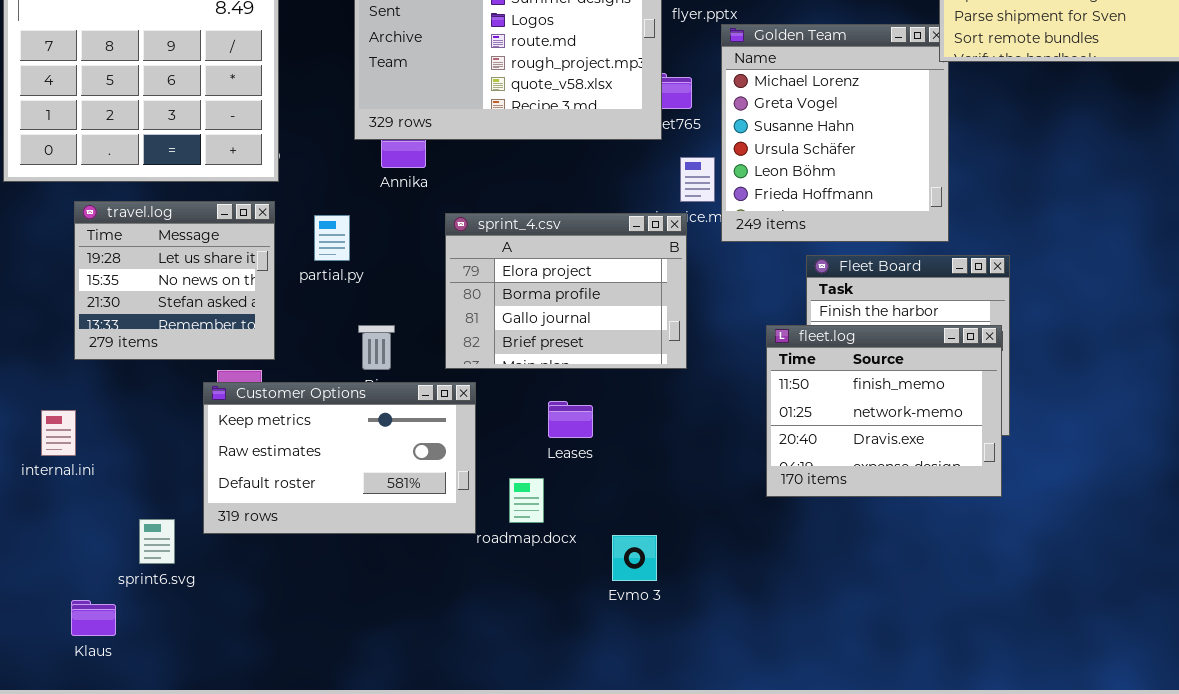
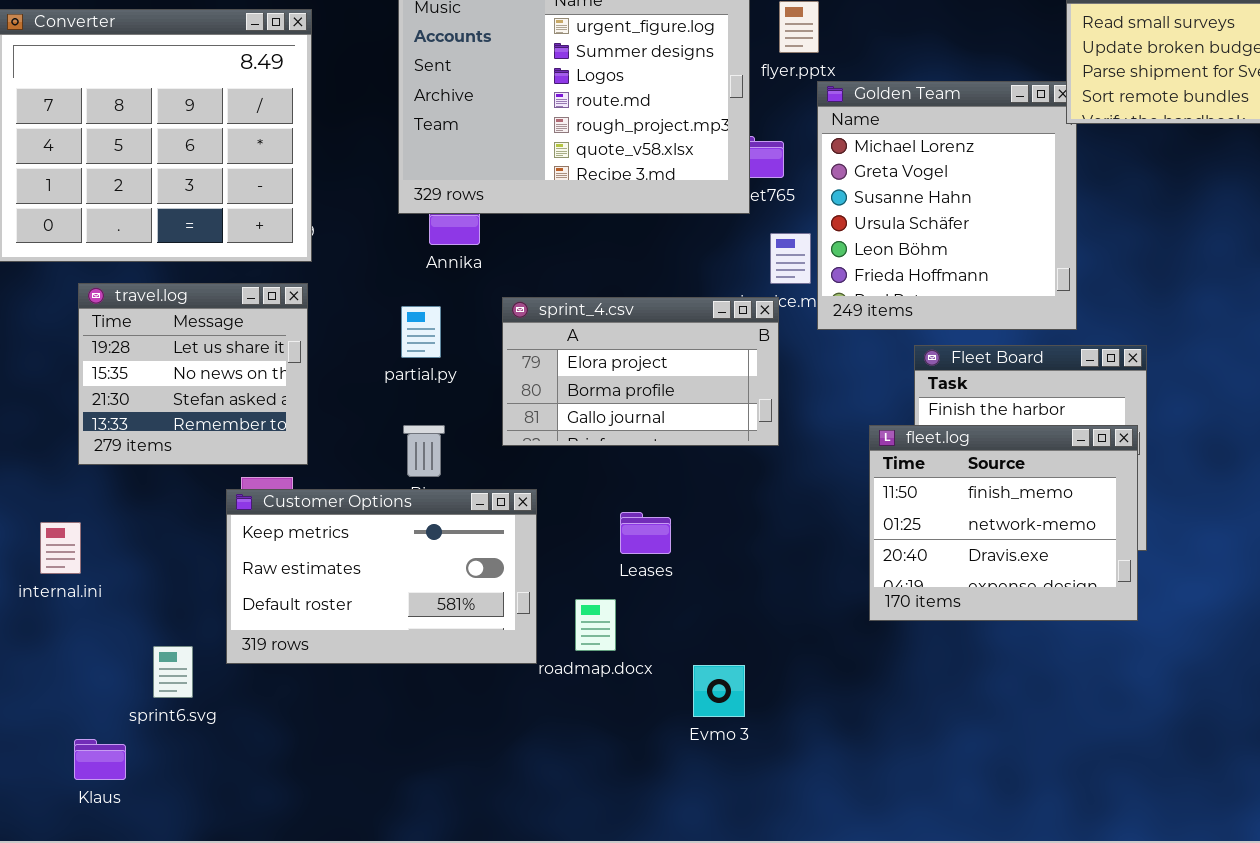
sprint_4.csv: [445,213,687,369] -> [502,297,779,446], resized
partial.py: [314,215,350,261] -> [401,306,441,358], moved

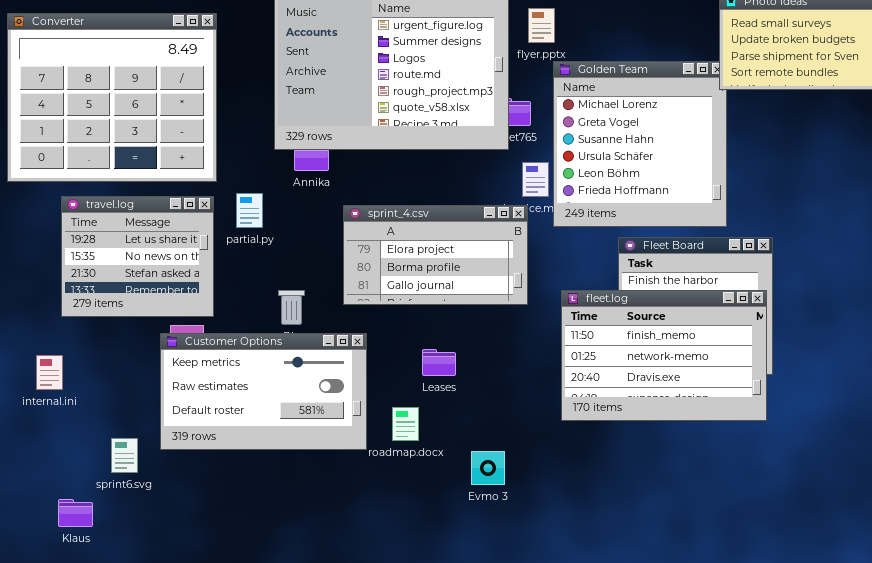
partial.py: [401,306,441,358] -> [236,193,263,228], moved
fleet.log: [869,425,1138,621] -> [561,290,767,421], resized

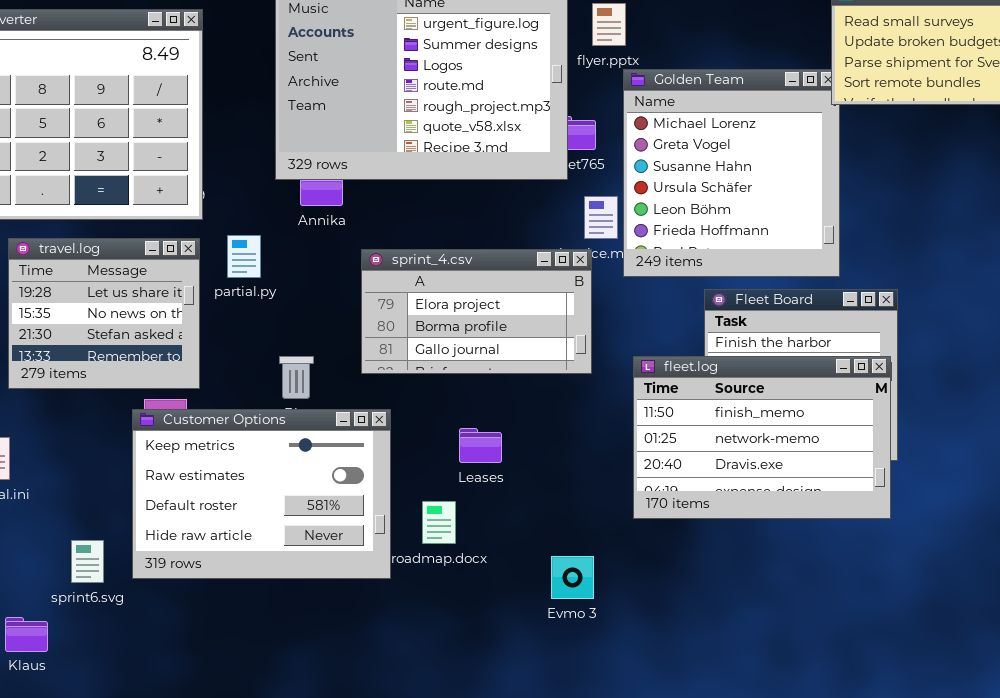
Customer Options: [160,333,367,450] -> [132,409,391,579], resized
Evmo 3: [471,451,505,485] -> [551,556,594,599], moved

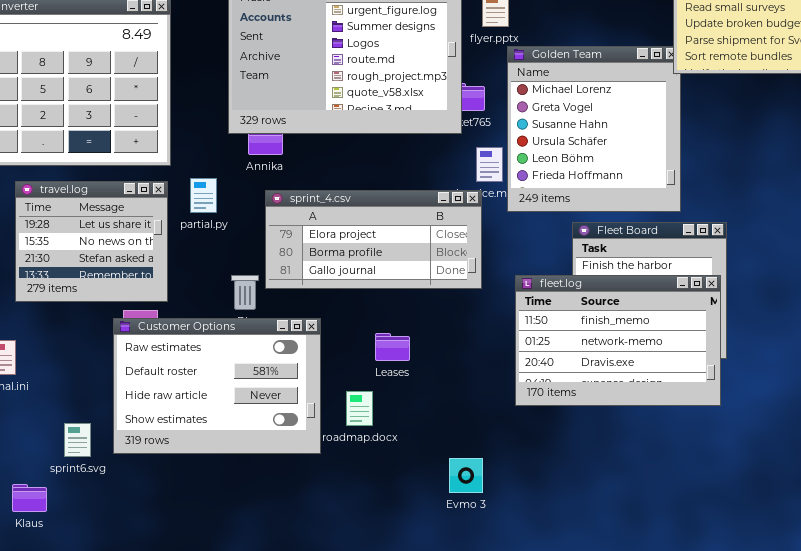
sprint_4.csv: [361,249,592,374] -> [265,190,482,289], resized
Customer Options: [132,409,391,579] -> [113,318,321,454], scrolled down 1 row
Evmo 3: [551,556,594,599] -> [449,458,483,493], moved

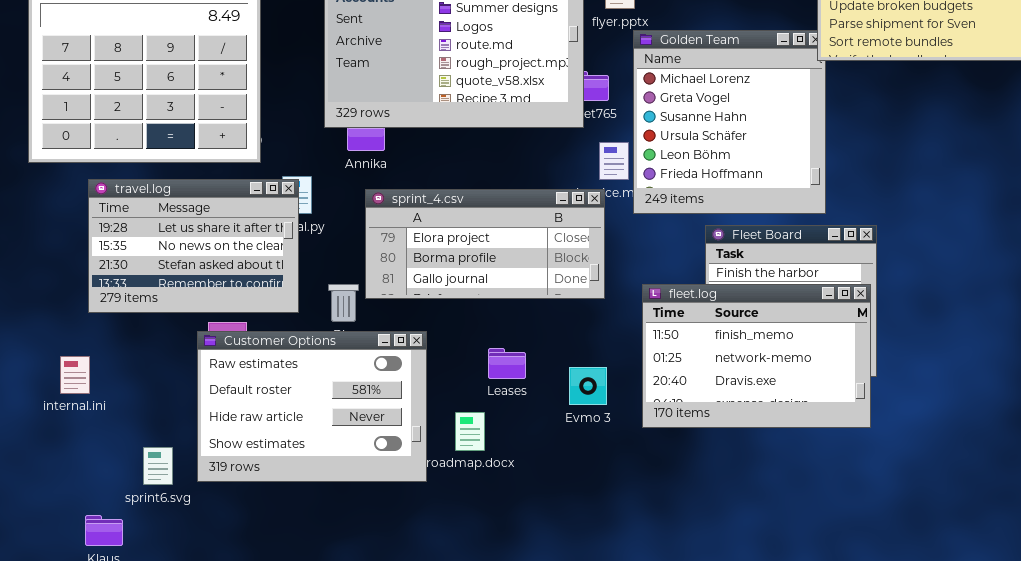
travel.log: [15,181,168,302] -> [88,179,299,313], resized
Evmo 3: [449,458,483,493] -> [569,367,607,405], moved

